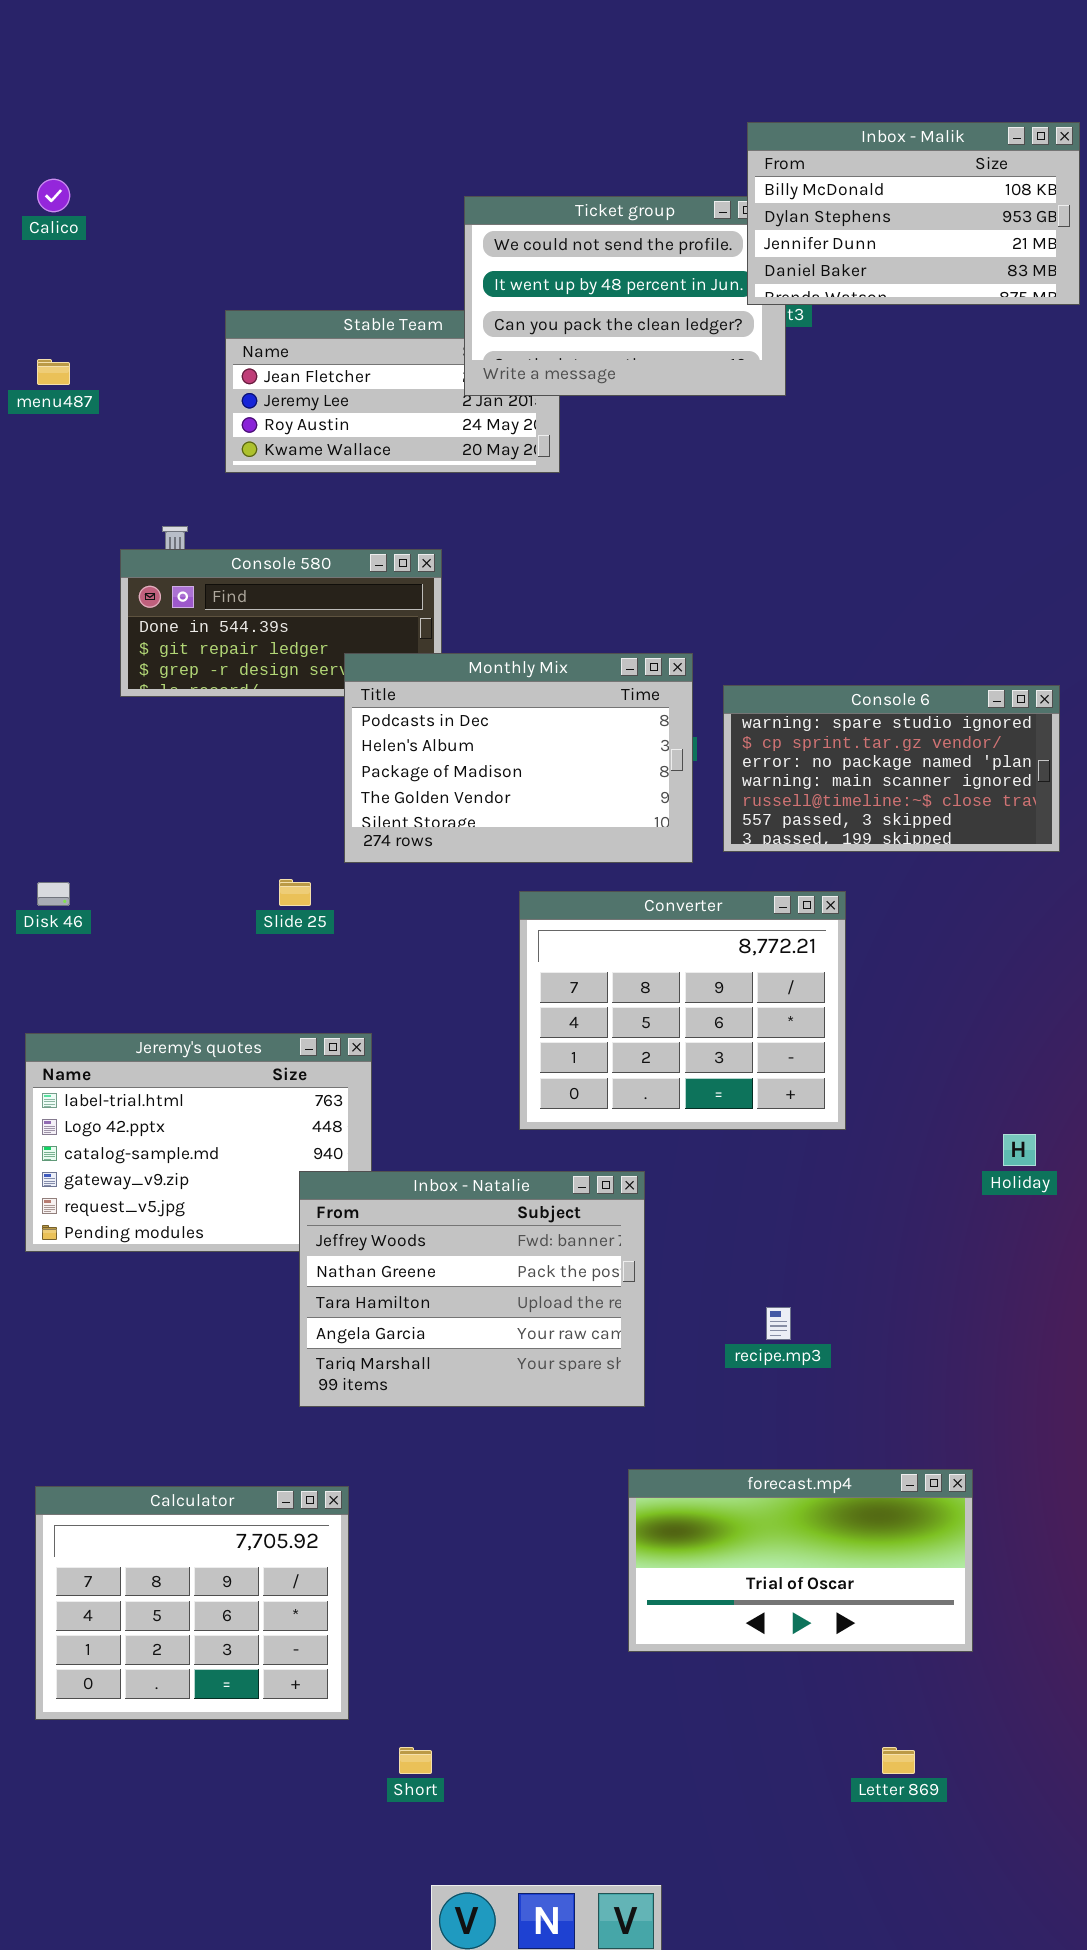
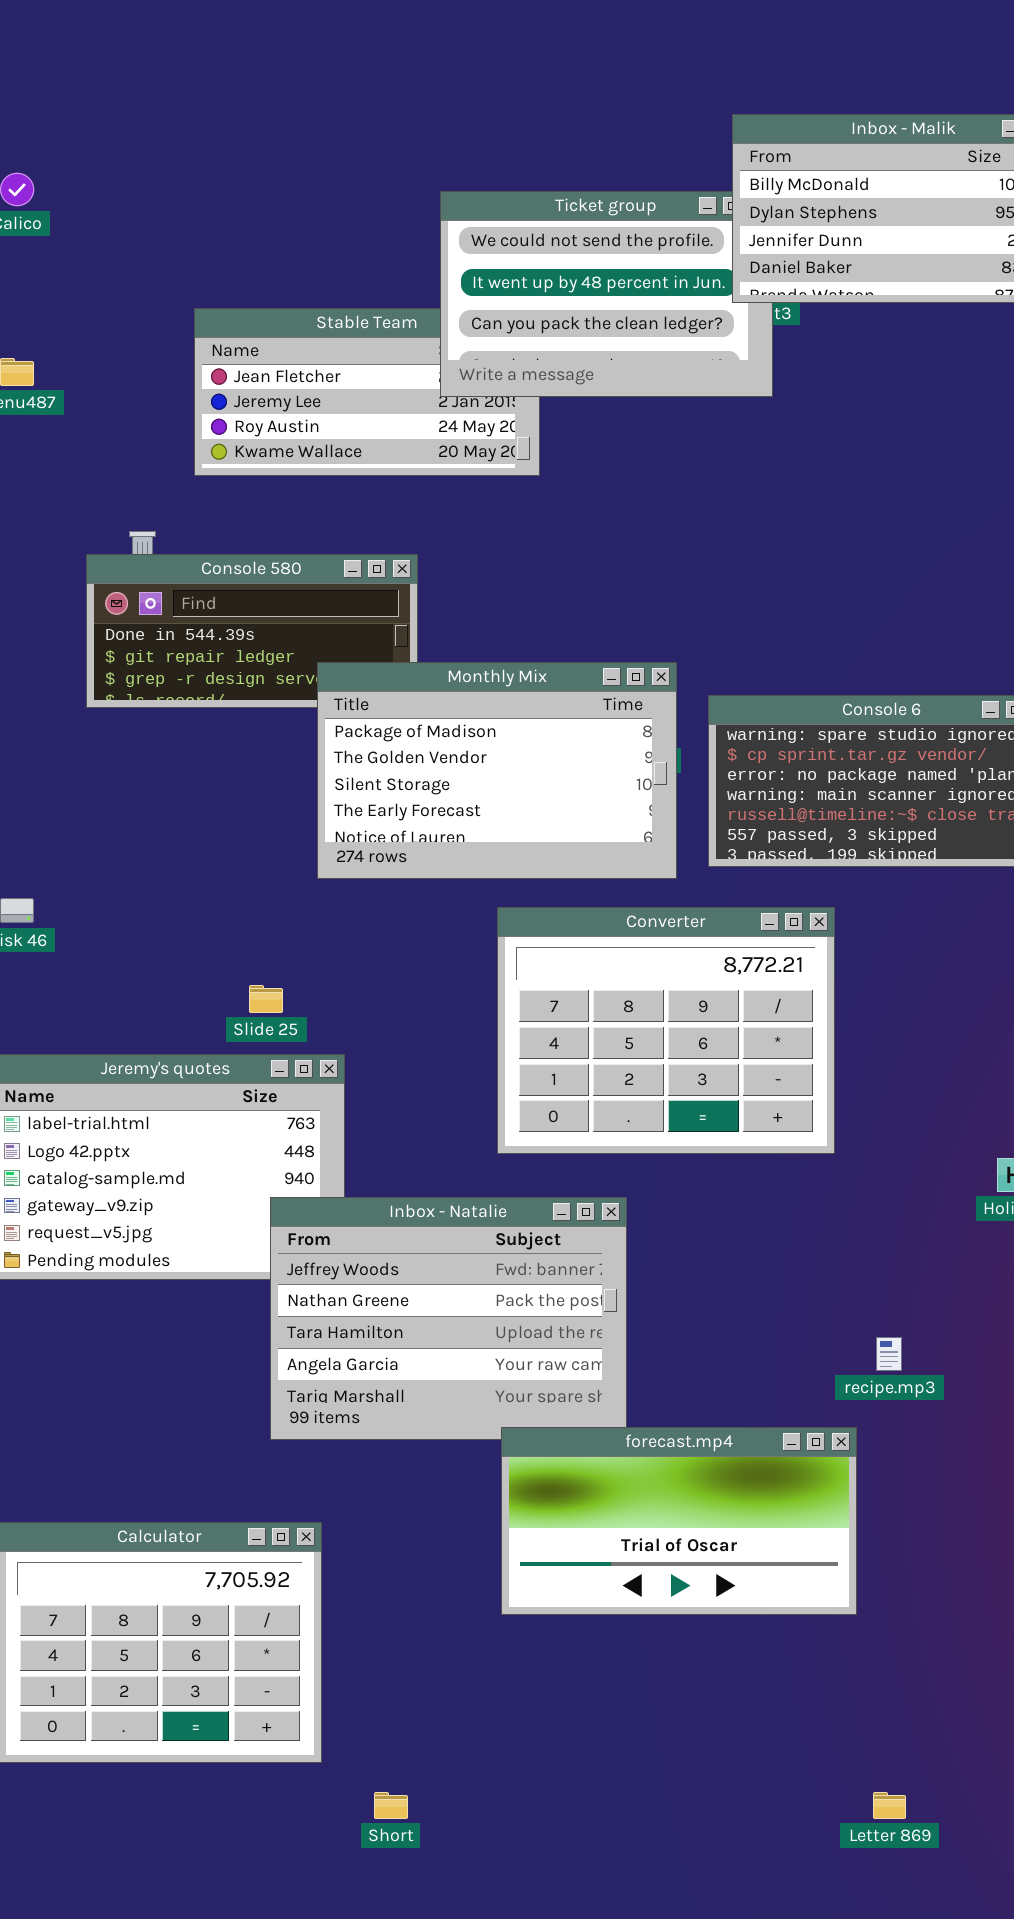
Monthly Mix: [344,653,693,863] -> [317,662,677,879], scrolled down 2 rows
Slide 25: [279,879,311,906] -> [249,985,283,1013], moved
recipe.mp3: [766,1307,791,1340] -> [876,1337,902,1371], moved
forecast.mp4: [628,1469,973,1652] -> [501,1427,857,1615], moved

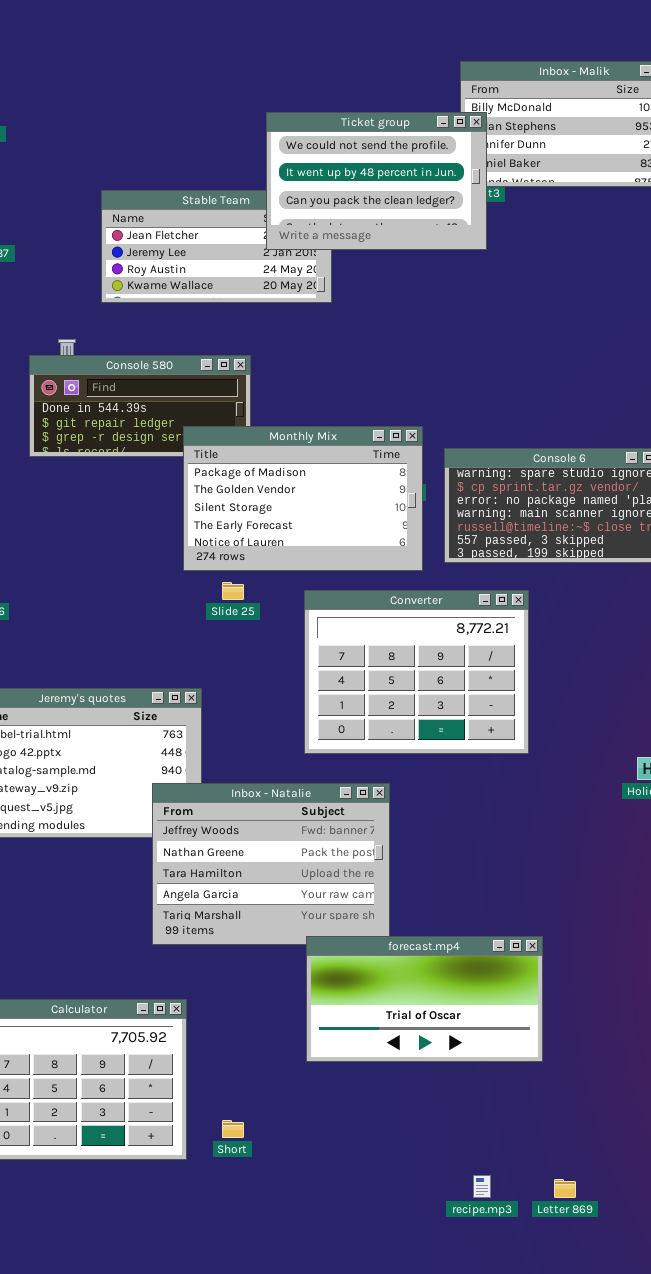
Ticket group: [440,191,773,397] -> [266,112,487,250], raised
Slide 25: [249,985,283,1013] -> [222,582,244,600], moved
recipe.mp3: [876,1337,902,1371] -> [473,1175,491,1198], moved
Short: [374,1792,408,1819] -> [222,1120,244,1138], moved

